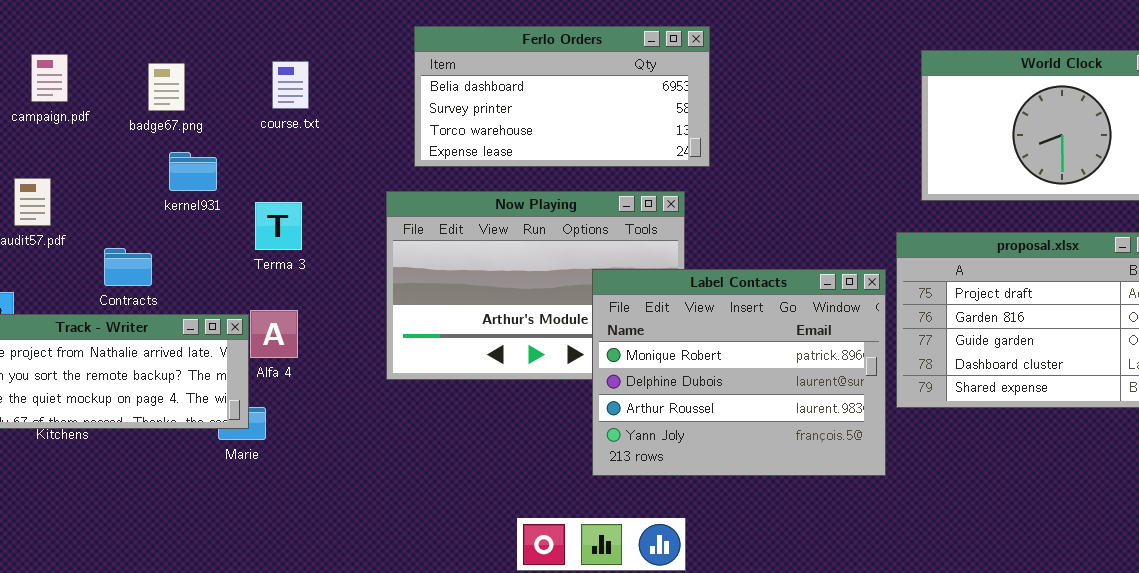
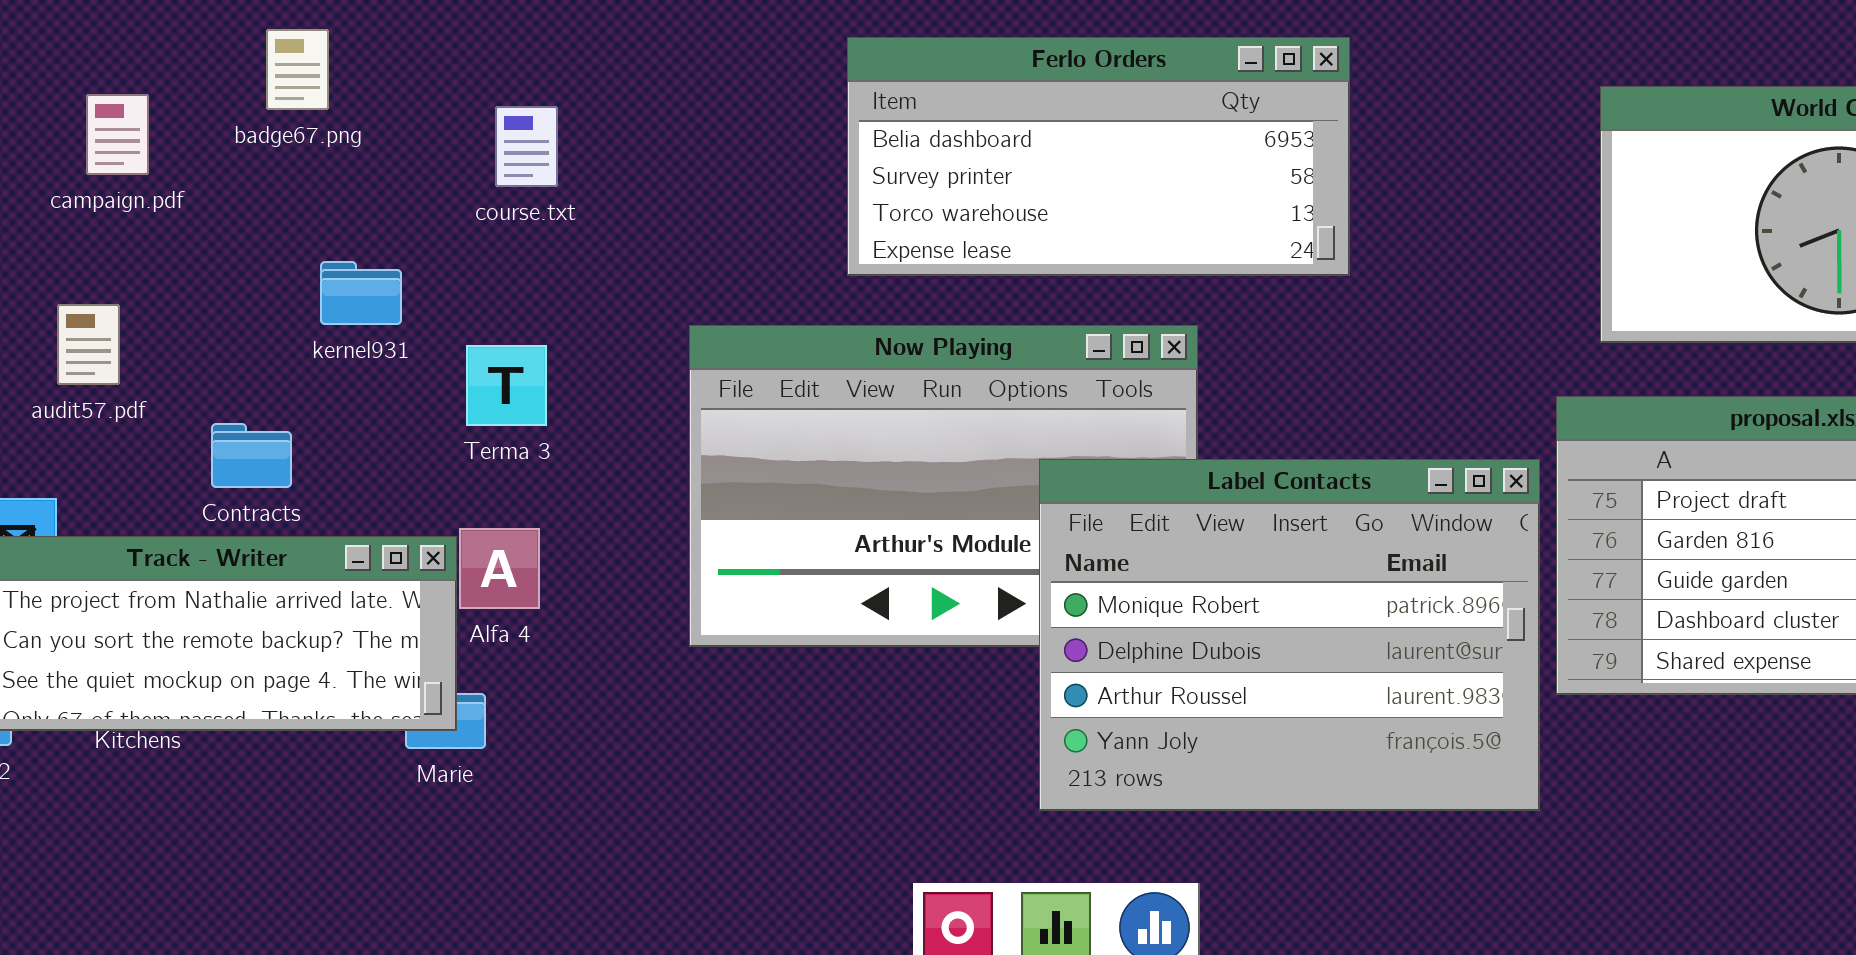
Ferlo Orders: [414,26,710,167] -> [847,37,1350,276], moved
badge67.png: [148,63,185,111] -> [266,29,329,110], moved

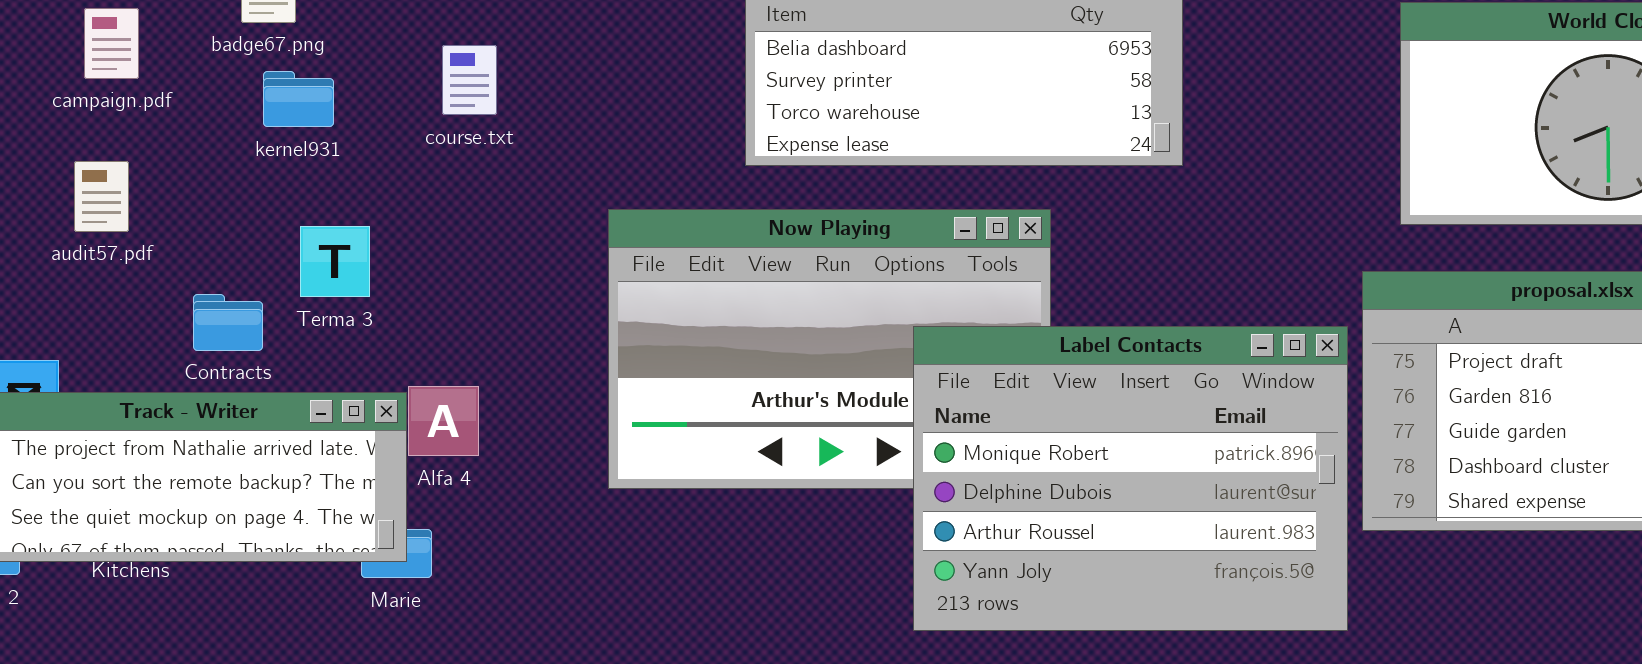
course.txt: [495,106,558,187] -> [442,45,497,115], moved
kernel931: [320,261,402,325] -> [263,71,334,127], moved
audit57.pdf: [57,304,120,385] -> [74,161,129,232], moved
Terma 3: [466,345,547,426] -> [300,226,370,297], moved

